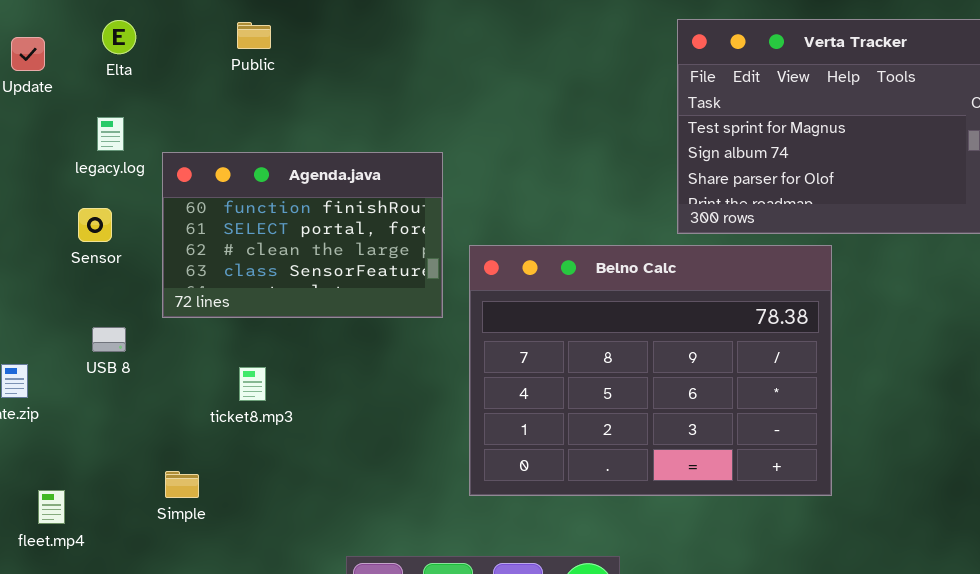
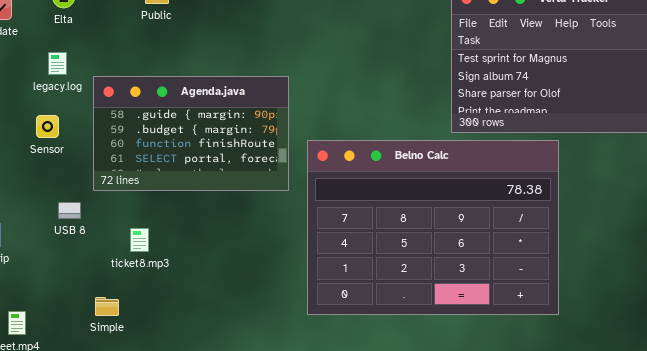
Agenda.java: [162,152,443,318] -> [93,76,289,191], scrolled up 2 rows
USB 8: [92,327,126,352] -> [58,202,81,219], moved
ticket8.mp3: [239,367,266,401] -> [130,228,149,252], moved

